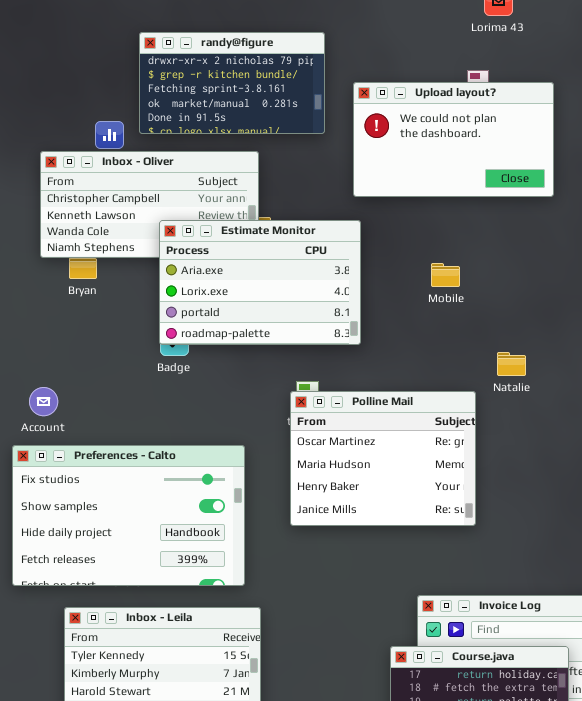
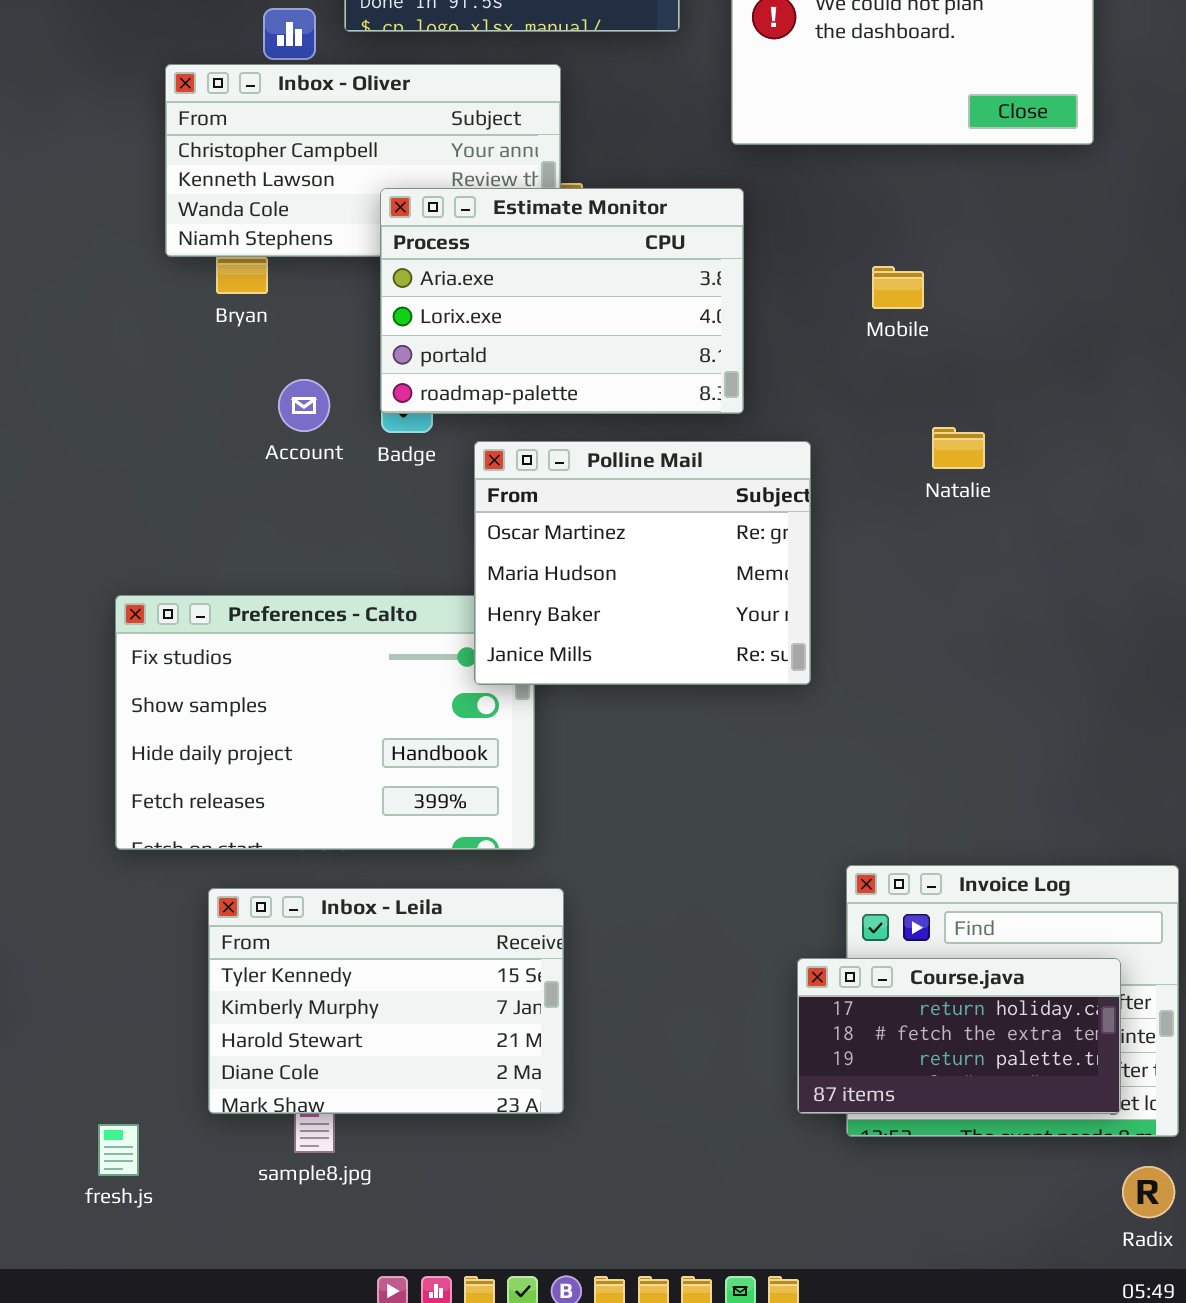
Natalie: [497,352,526,376] -> [932,427,985,469], moved
Account: [29,387,58,416] -> [278,379,330,432], moved
Polline Mail: [290,391,476,526] -> [474,441,811,685], moved

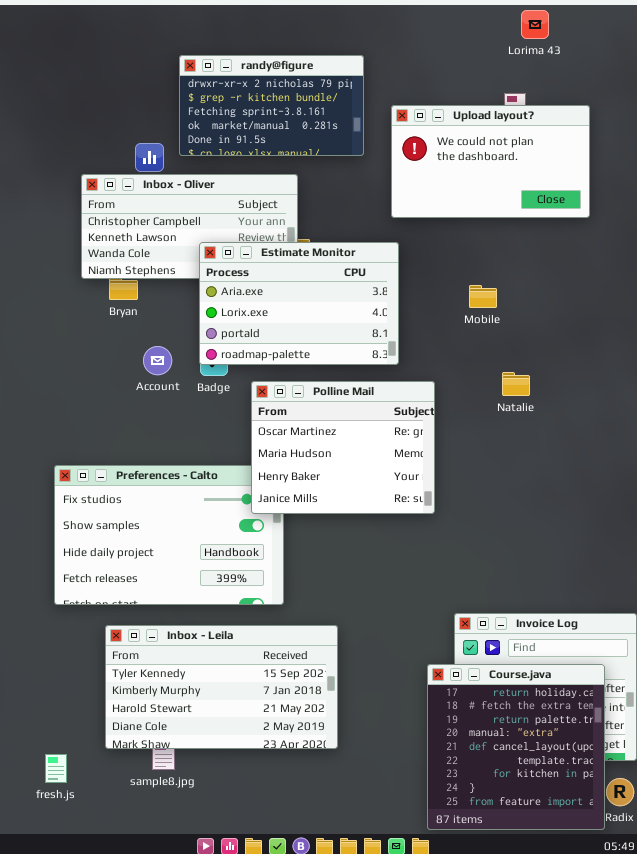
Inbox - Leila: [208,888,564,1114] -> [105,625,338,749], resized
Course.java: [797,958,1121,1114] -> [427,664,605,830], resized

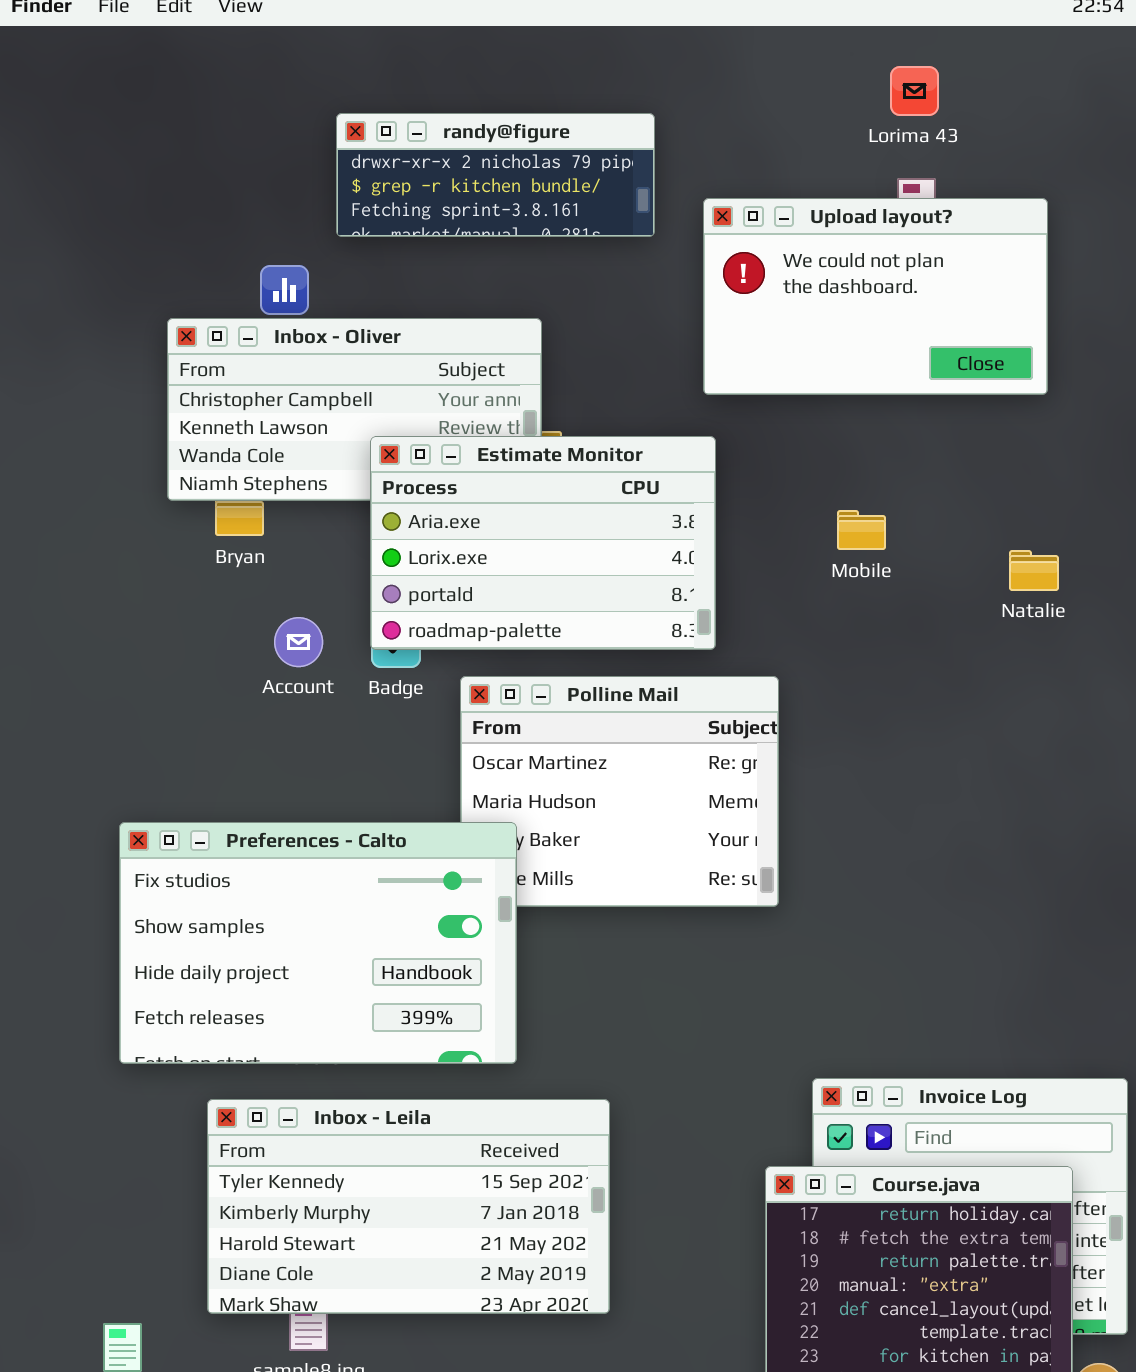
Lorima 43: [521,10,549,39] -> [890,66,939,116], moved
randy@figure: [179,55,364,156] -> [336,113,655,237], resized
Natalie: [502,372,530,396] -> [1009,550,1059,591], moved
Preferences - Calto: [54,465,284,605] -> [119,822,517,1064], raised

